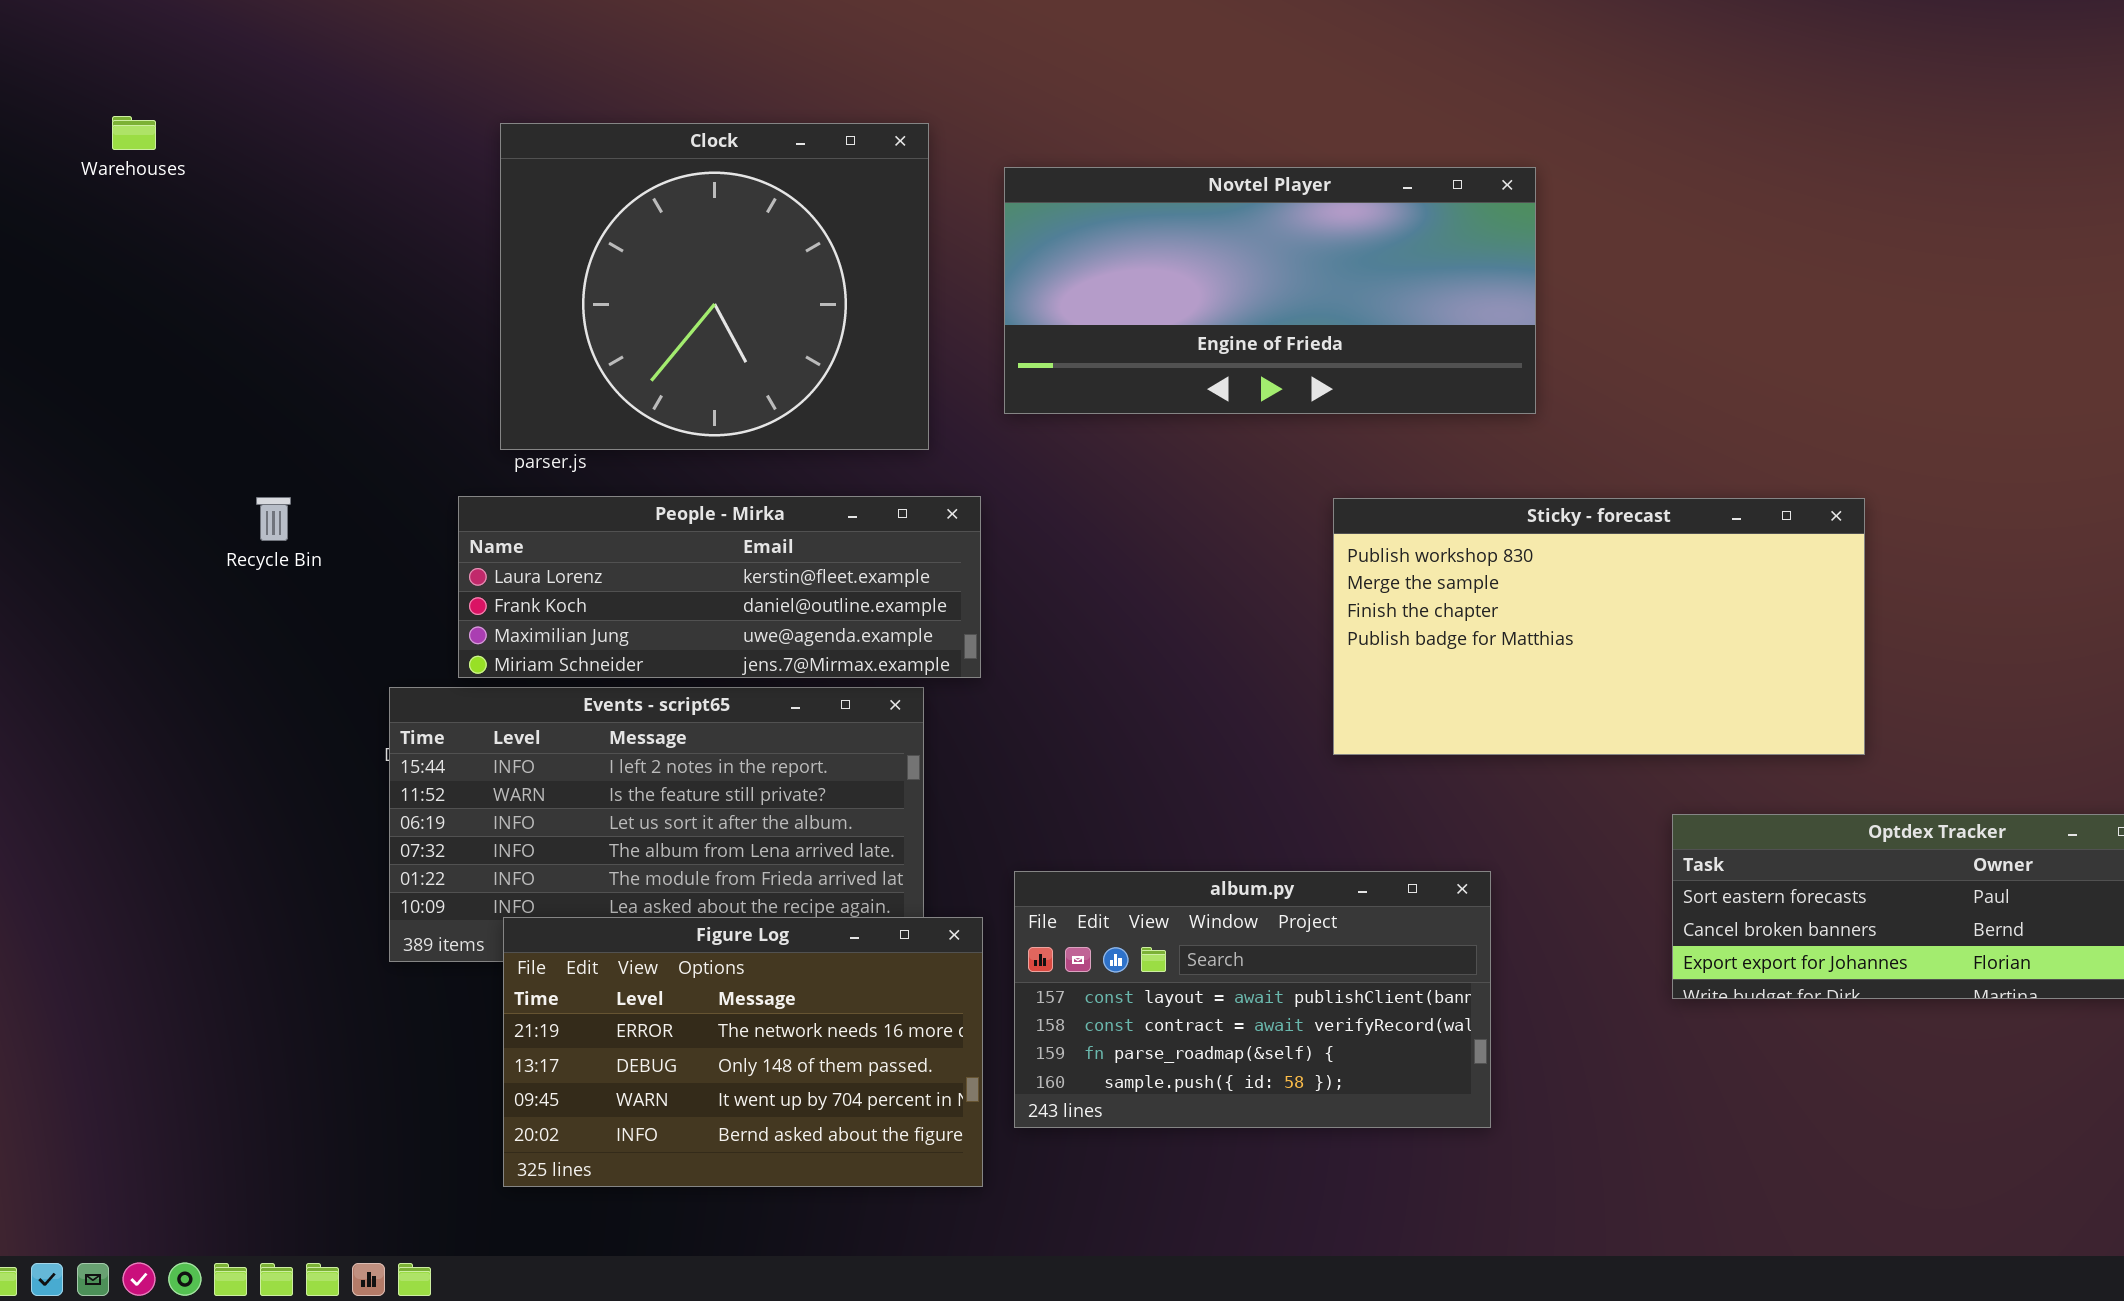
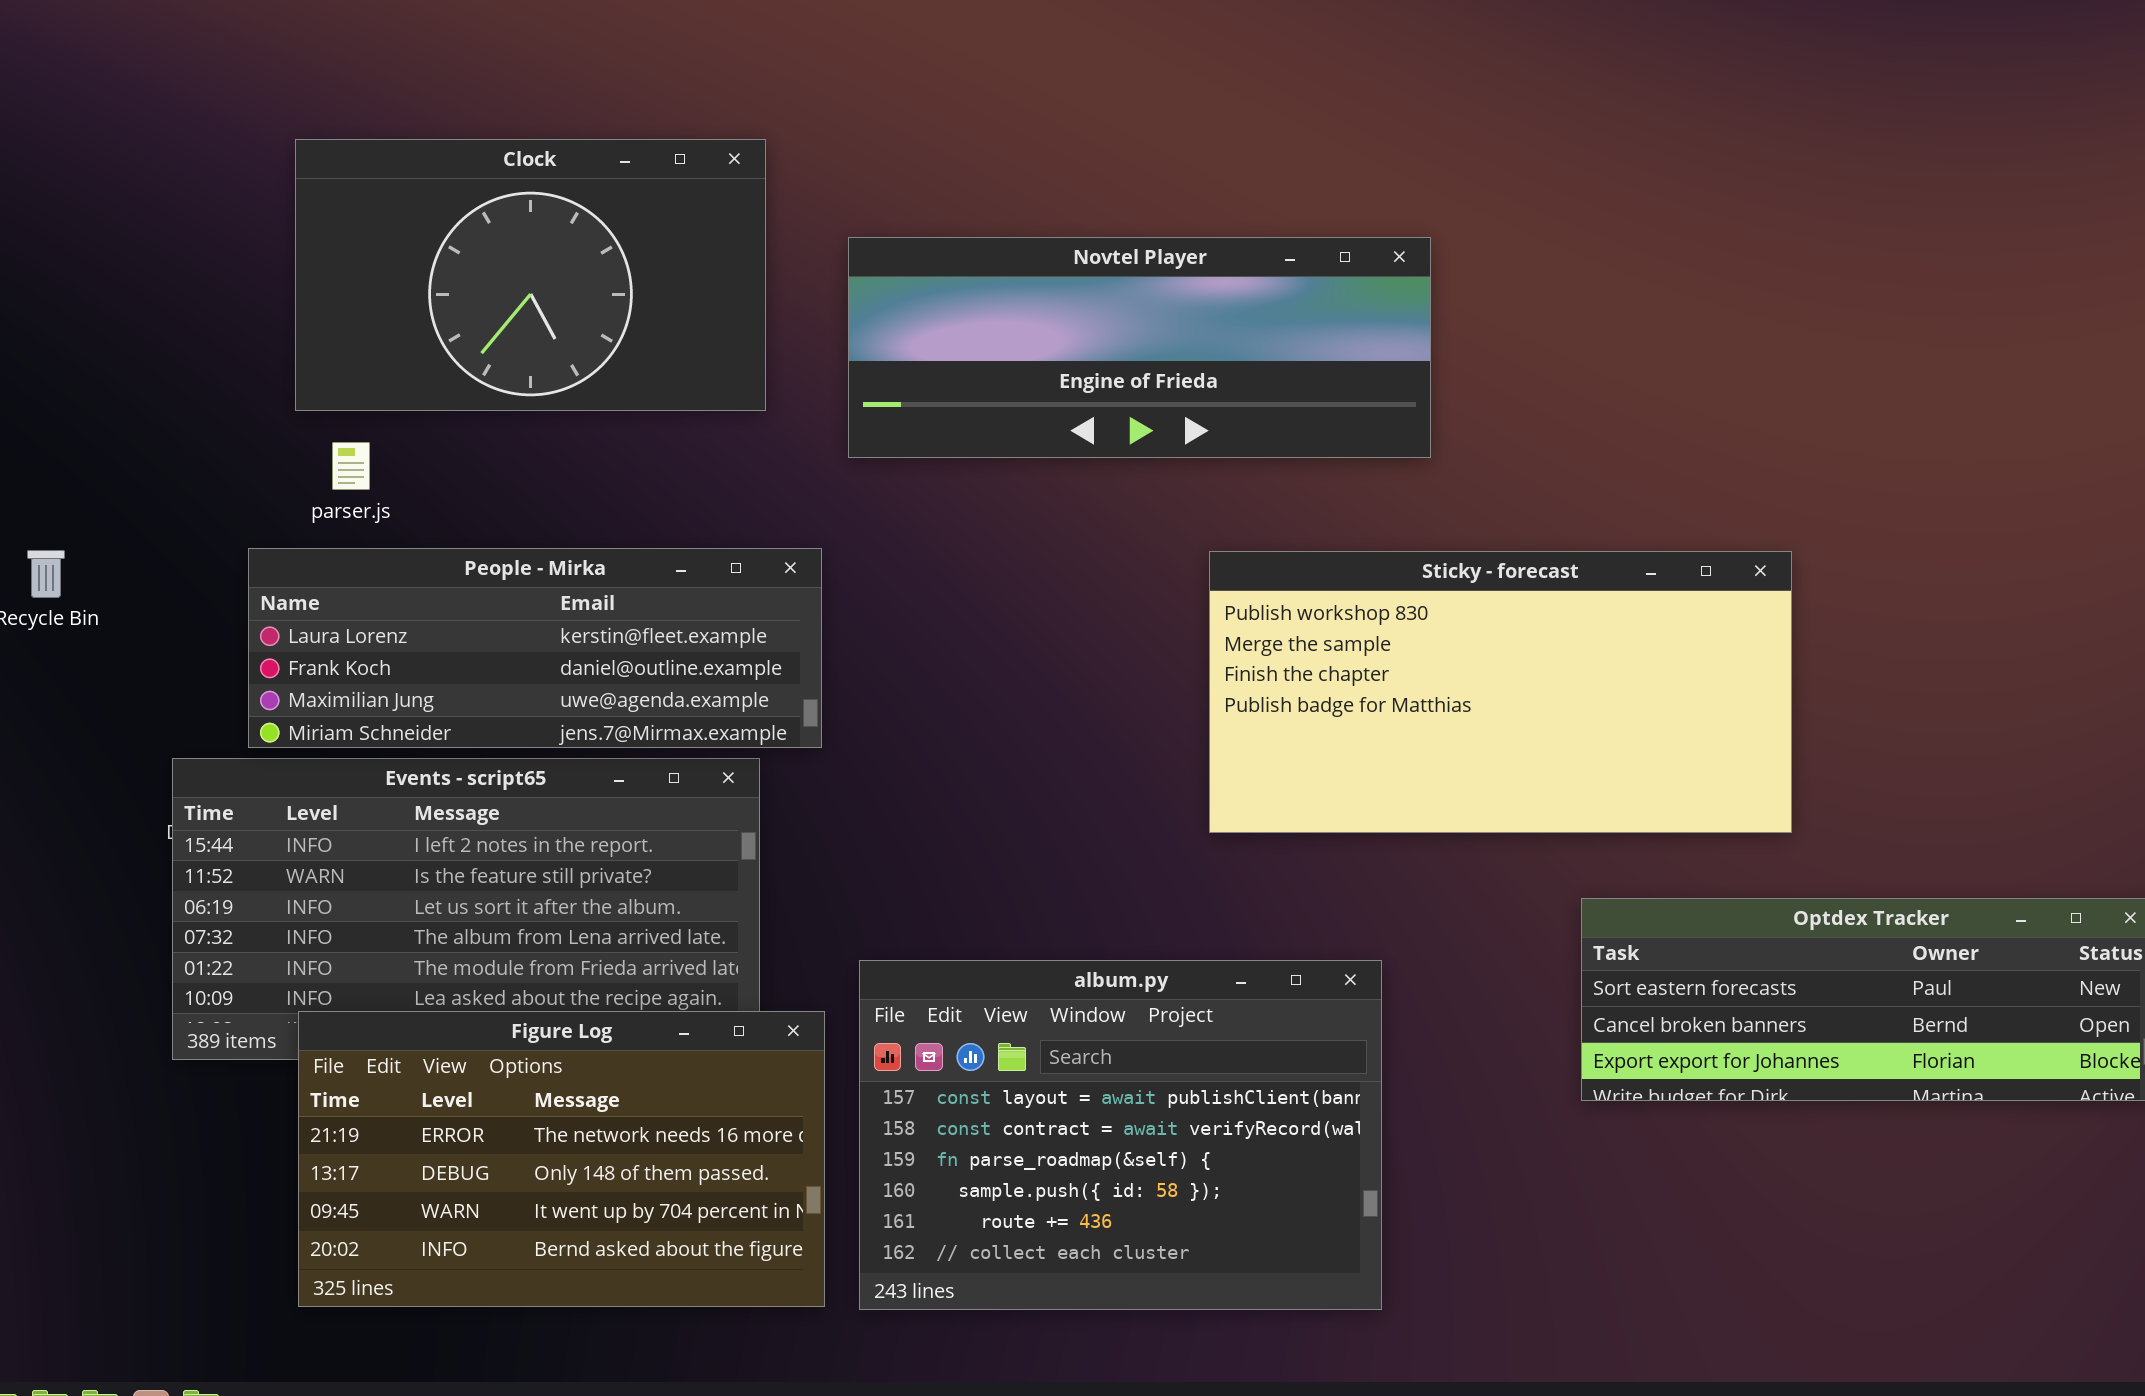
Clock: [500,123,929,450] -> [295,139,766,411], resized
Novtel Player: [1004,167,1536,414] -> [848,237,1431,458], resized
album.py: [1014,871,1491,1128] -> [859,960,1382,1310], resized

